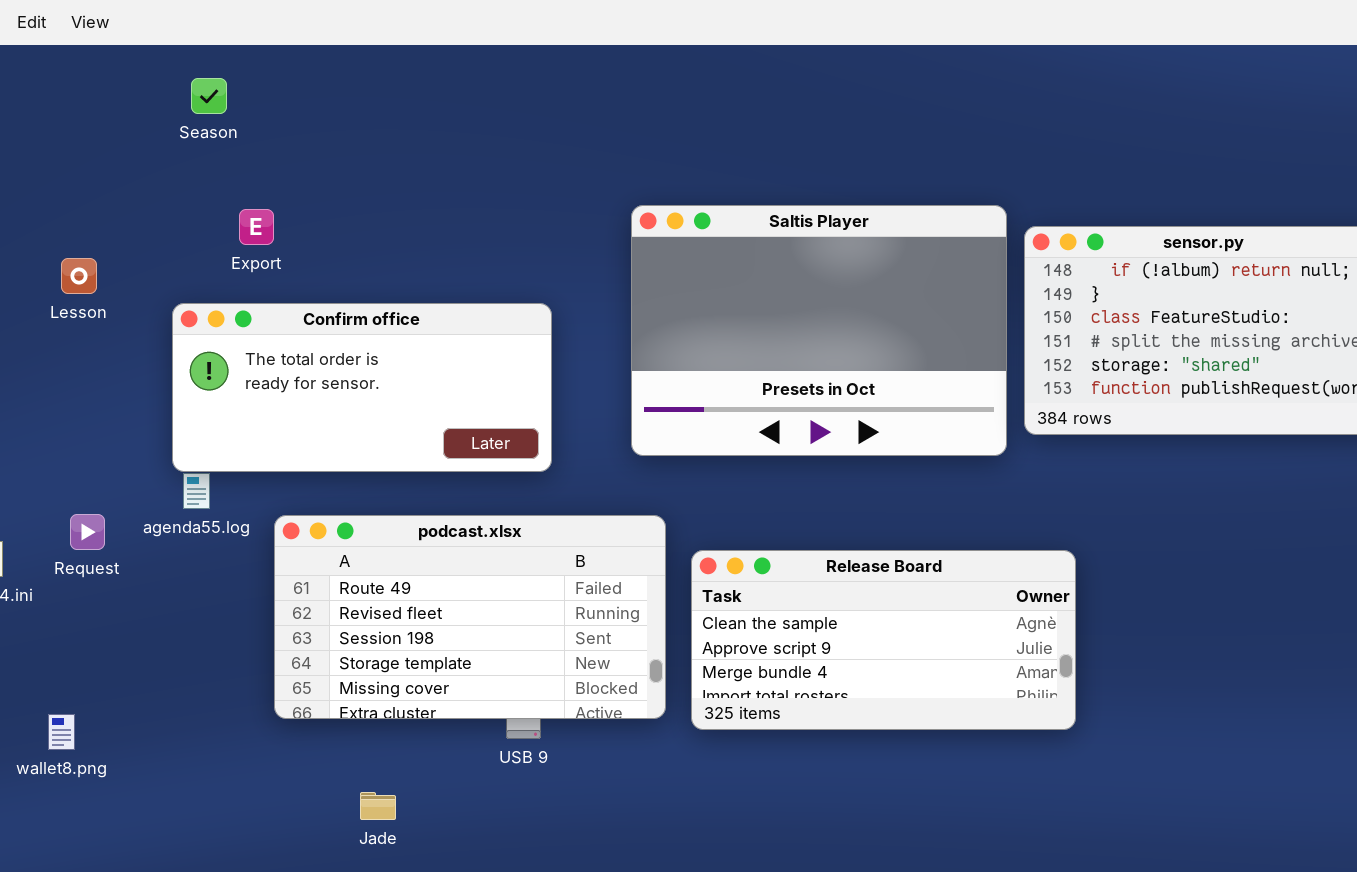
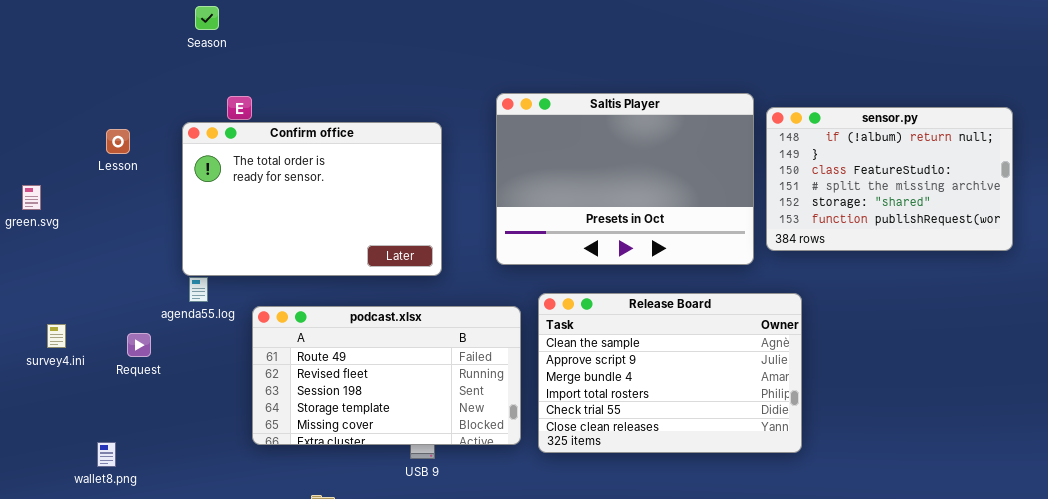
Confirm office: [172,303,552,472] -> [182,122,442,276], resized
Request: [70,514,105,550] -> [127,333,151,357], moved
Release Board: [691,550,1076,730] -> [538,293,802,453], resized

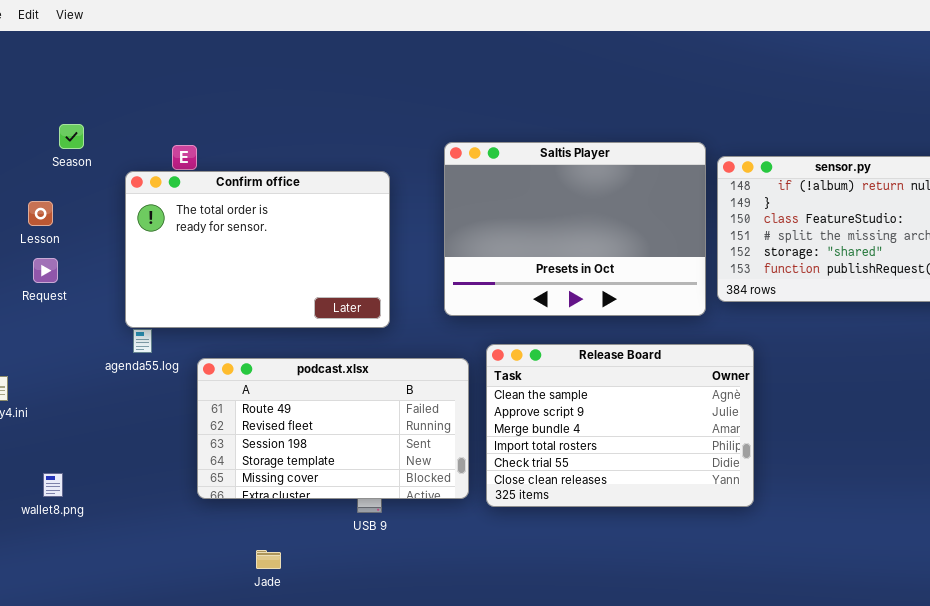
Season: [195,6,219,30] -> [59,124,84,149], moved
Lesson: [106,129,130,154] -> [28,201,53,226], moved
Request: [127,333,151,357] -> [33,258,58,283], moved
wallet8.png: [97,442,116,467] -> [43,473,63,497], moved

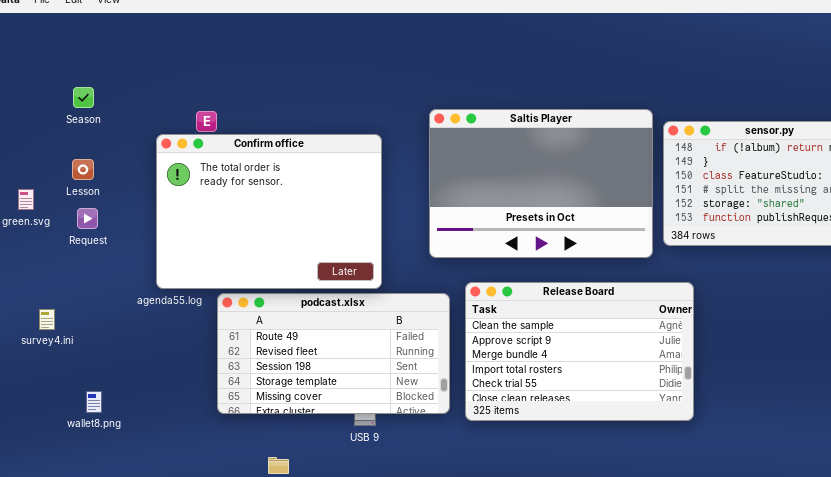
Season: [59,124,84,149] -> [73,87,94,108], moved
Confirm office: [125,171,390,328] -> [156,134,382,289], resized

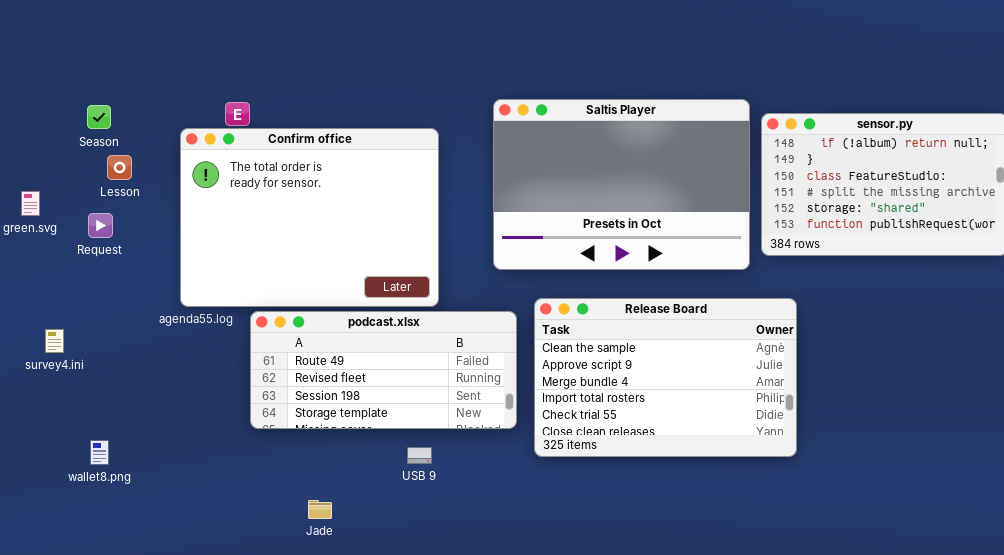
Season: [73,87,94,108] -> [87,105,111,129], moved
Lesson: [72,159,94,180] -> [107,155,132,180], moved
podcast.xlsx: [217,293,450,414] -> [250,311,517,429], resized
wallet8.png: [86,391,102,413] -> [90,440,109,465], moved

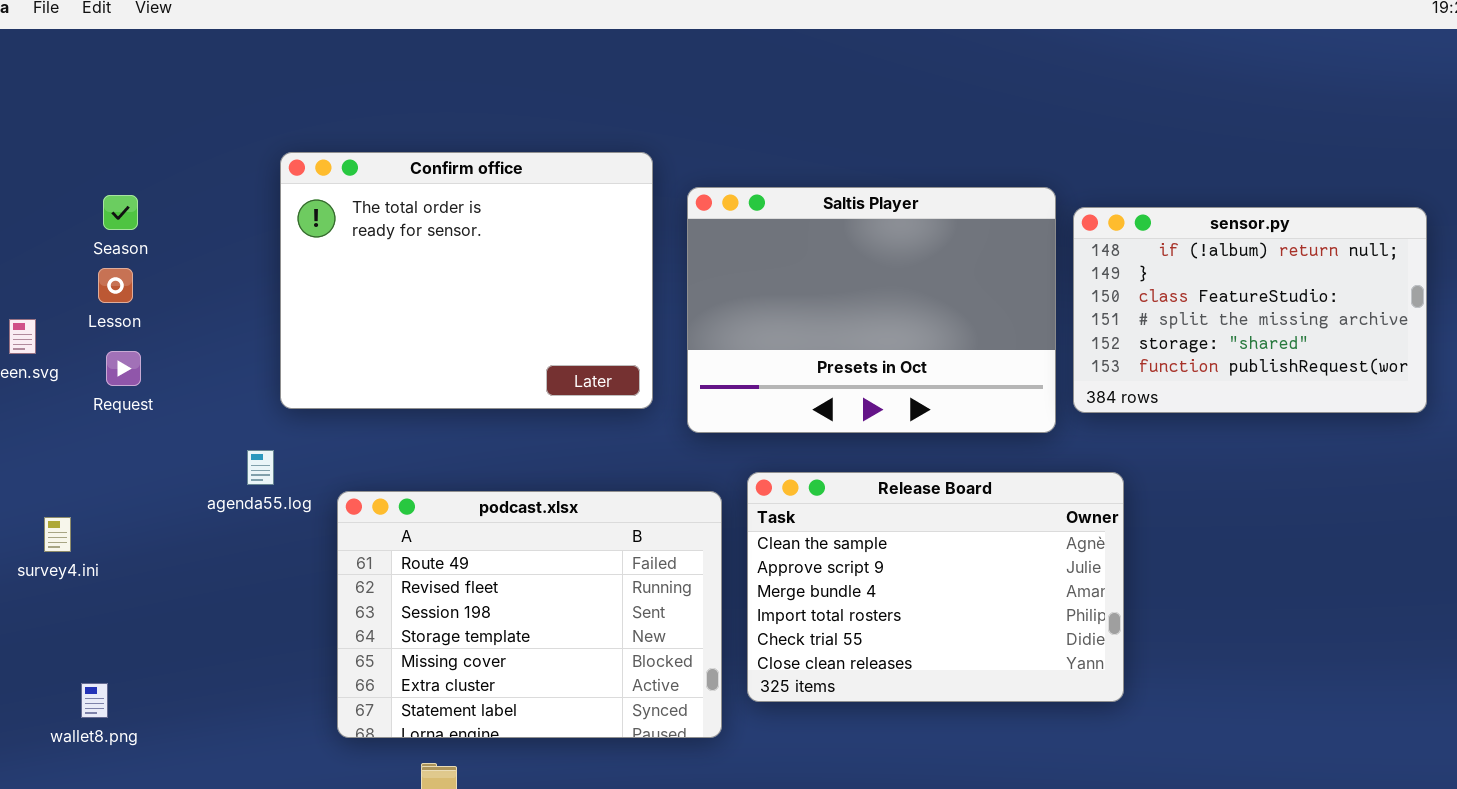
Confirm office: [180,128,439,307] -> [280,152,653,409], moved
Lesson: [107,155,132,180] -> [98,268,133,303], moved
podcast.xlsx: [250,311,517,429] -> [337,491,722,738], resized
wallet8.png: [90,440,109,465] -> [81,683,108,718], moved

